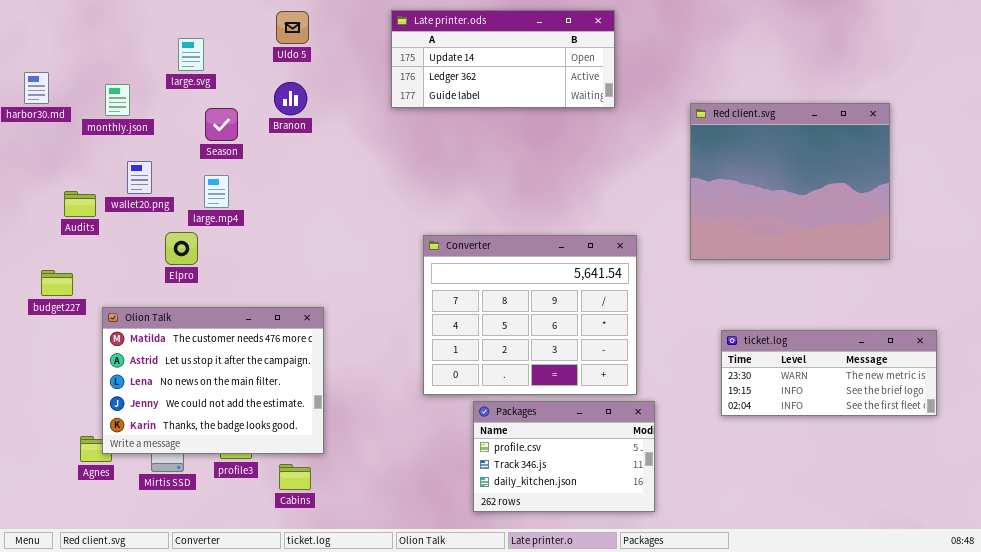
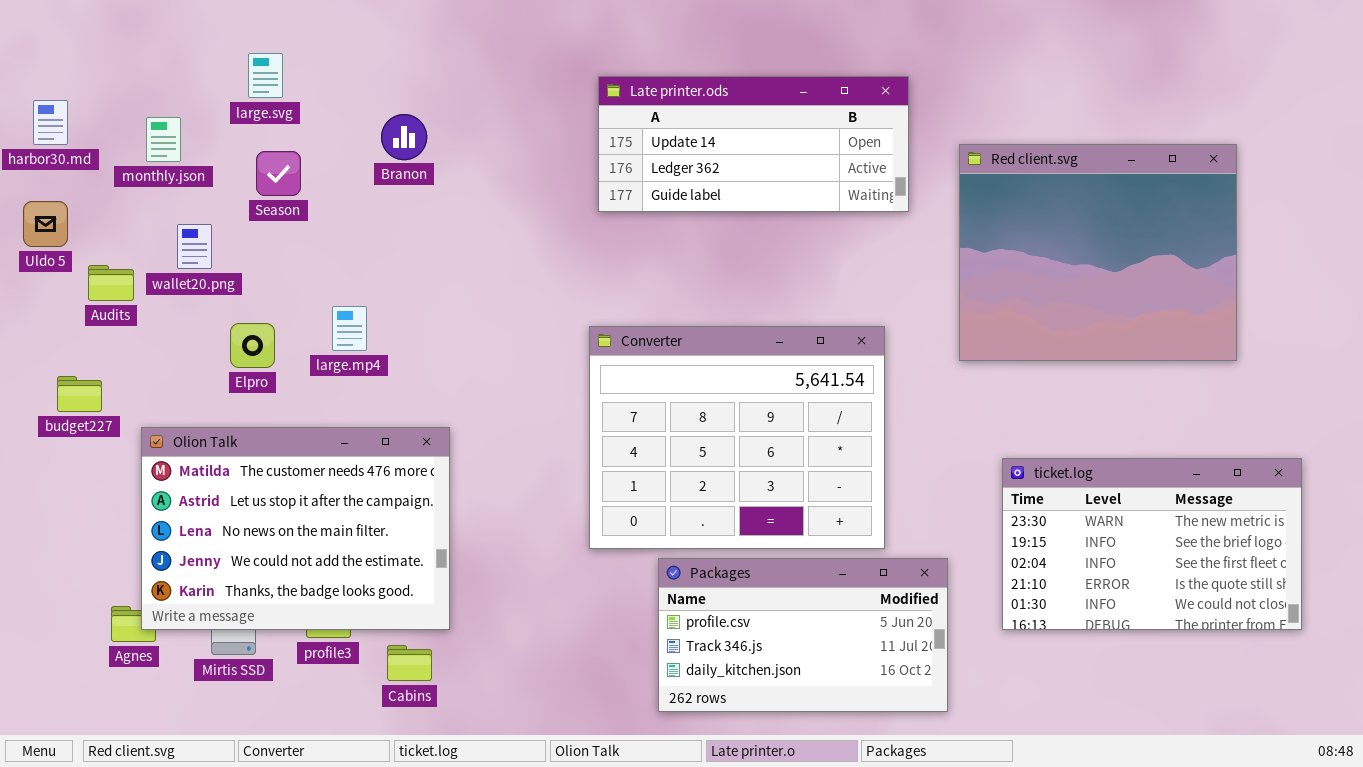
Late printer.ods: [391,10,615,108] -> [598,76,909,212], moved
Uldo 5: [276,11,309,44] -> [23,201,68,247], moved
Season: [205,108,238,141] -> [256,151,301,196], moved
large.mp4: [204,175,229,208] -> [332,306,367,351], moved
ticket.log: [721,330,937,416] -> [1002,458,1302,630], resized
Packages: [473,401,655,512] -> [658,558,948,712], resized

